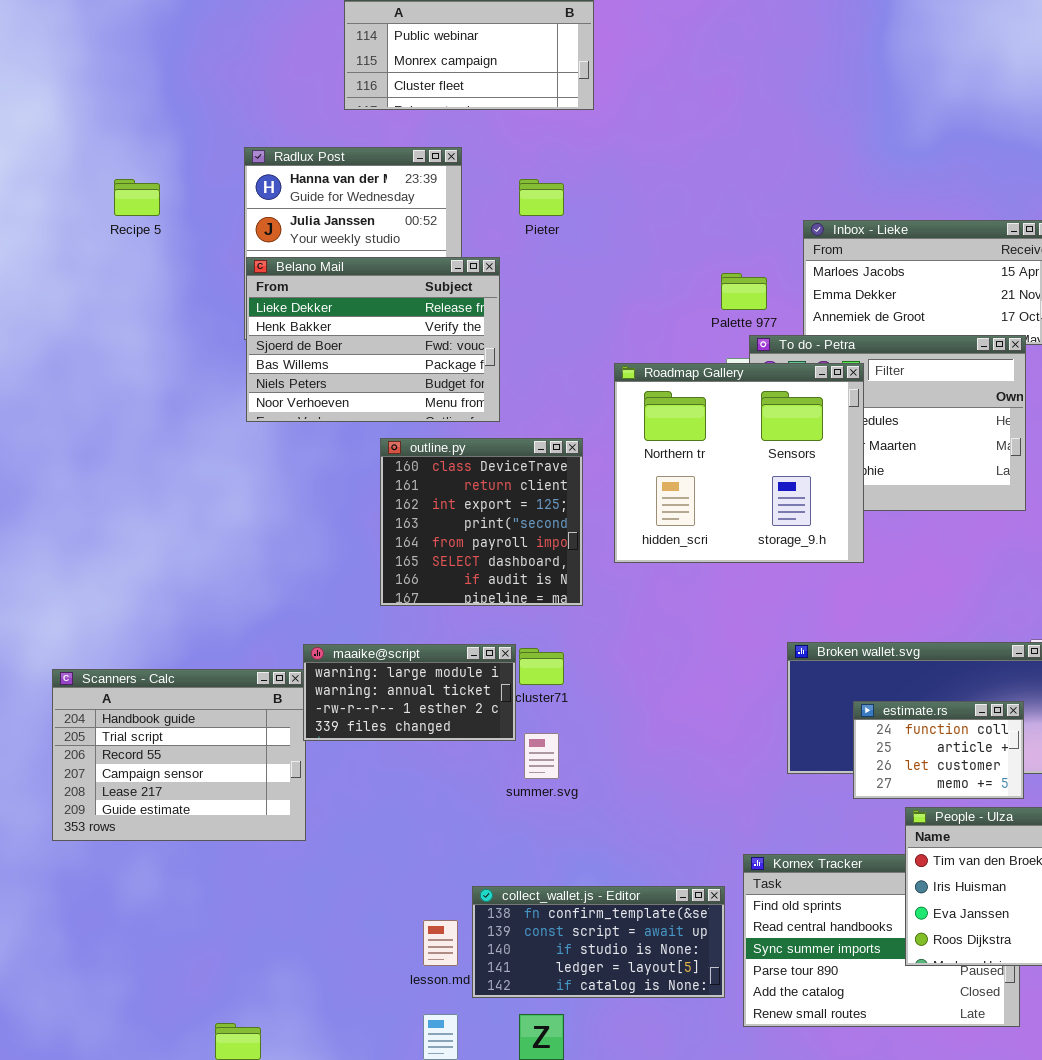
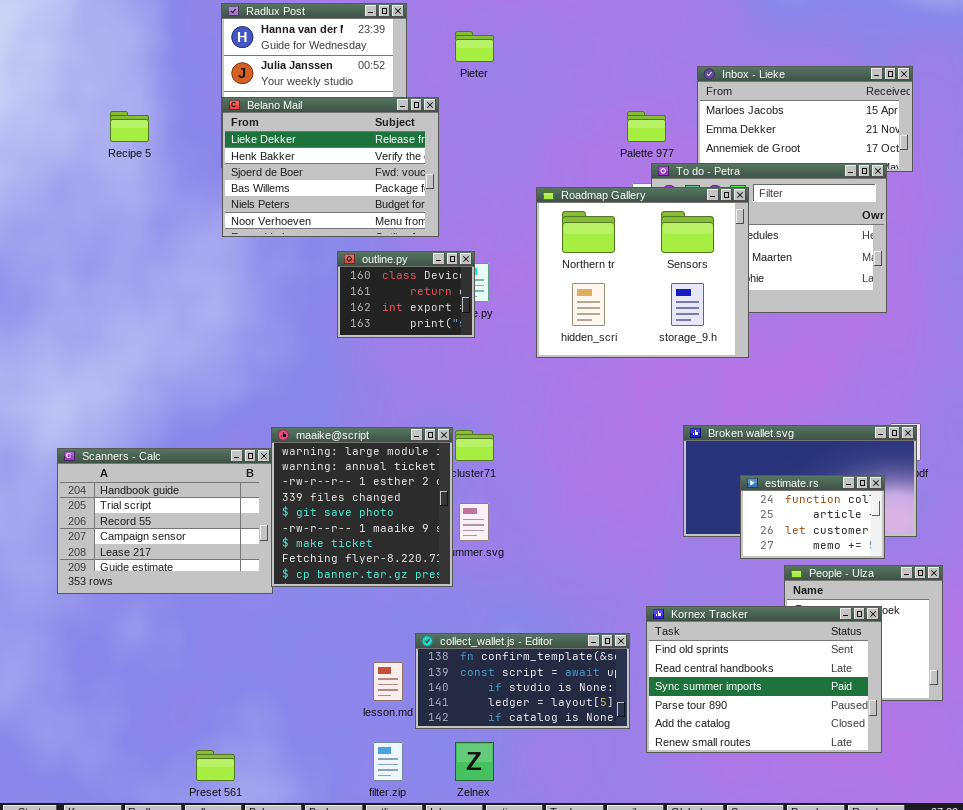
Recipe 5: [114,179,160,216] -> [110,111,149,142], moved
outline.py: [380,438,583,606] -> [337,251,475,338], resized
maaike@script: [303,644,516,741] -> [271,427,453,587], resized
Kornex Tracker: [743,854,1020,1027] -> [646,606,882,753], raised

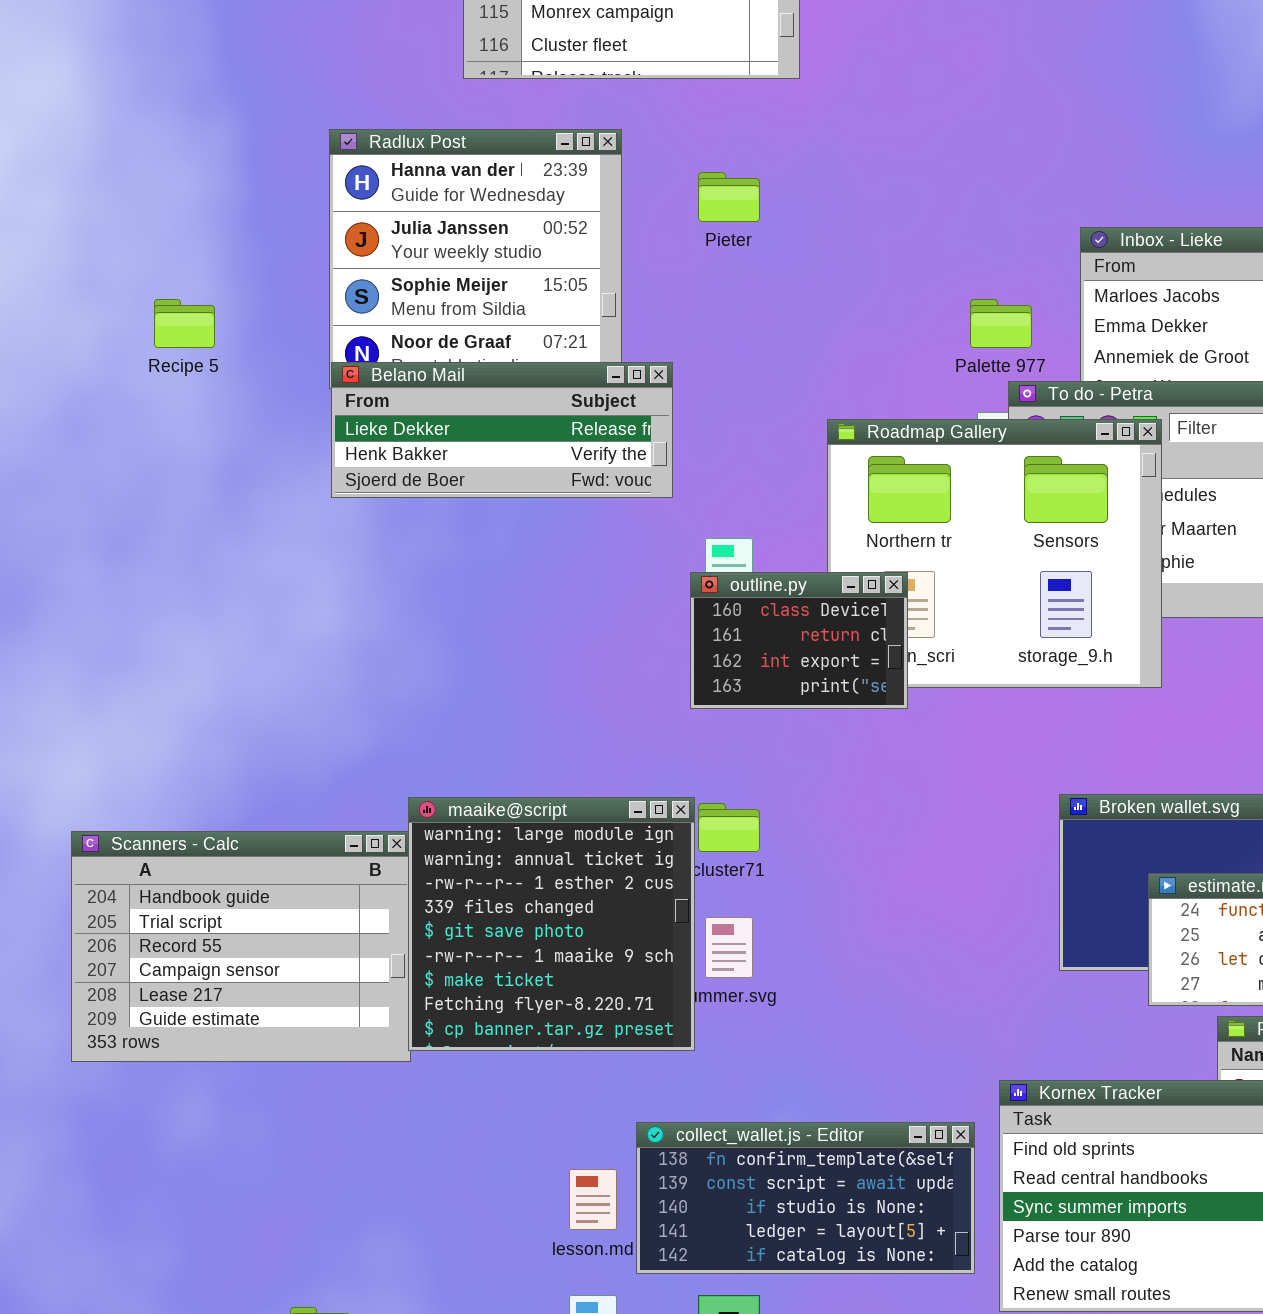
Belano Mail: [222,97,439,237] -> [331,362,673,498], resized
outline.py: [337,251,475,338] -> [690,572,908,709], moved

